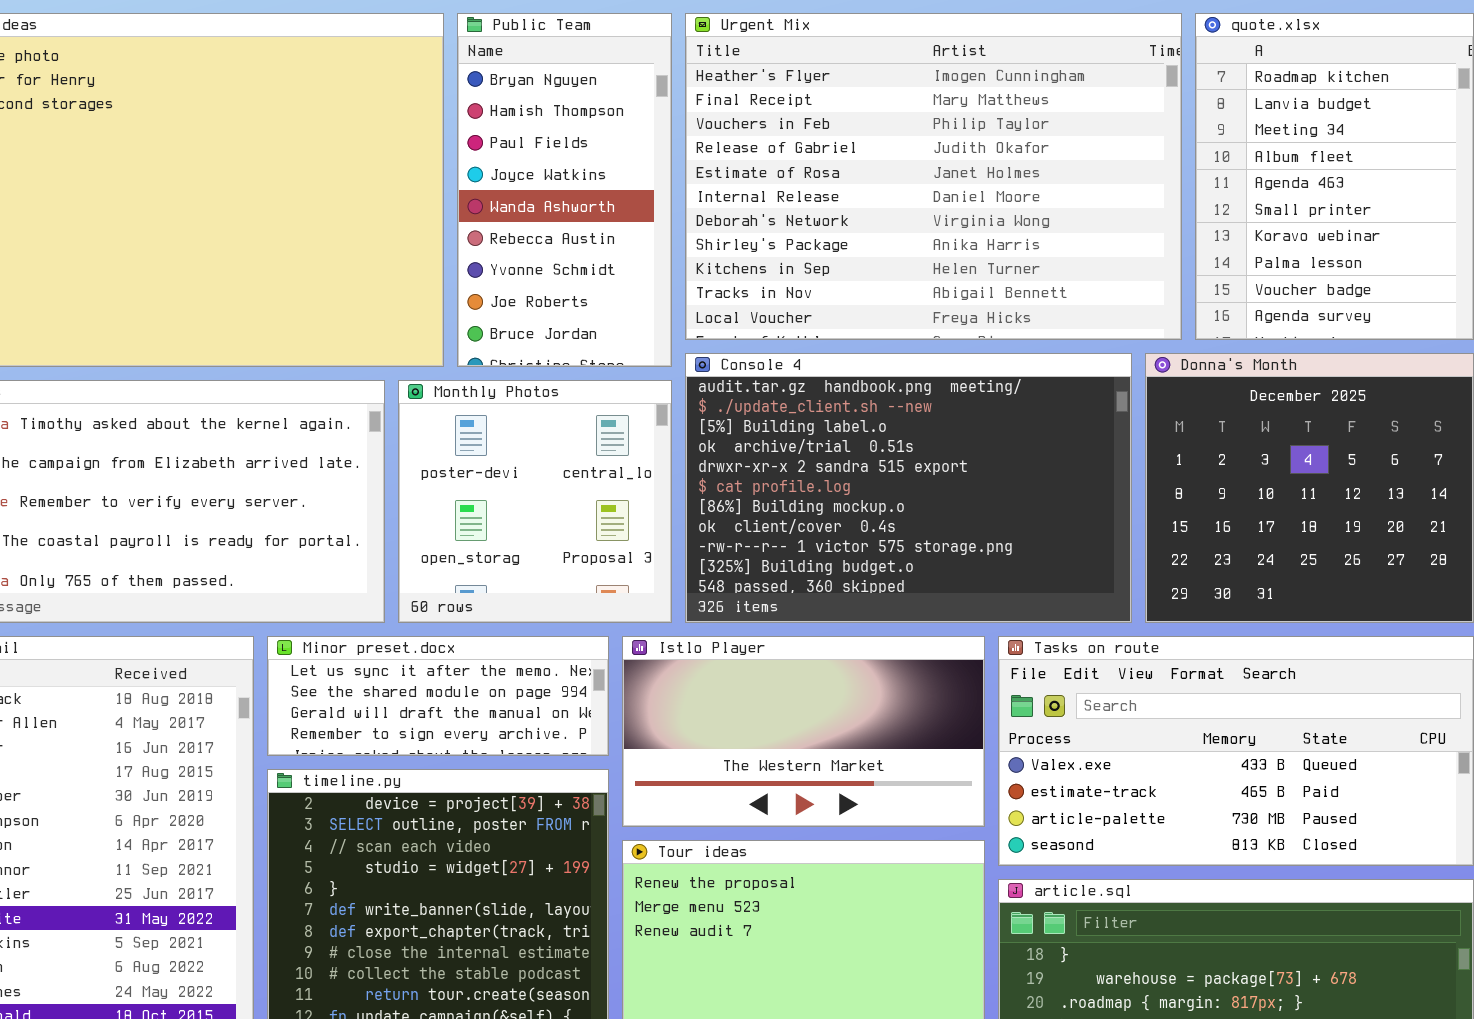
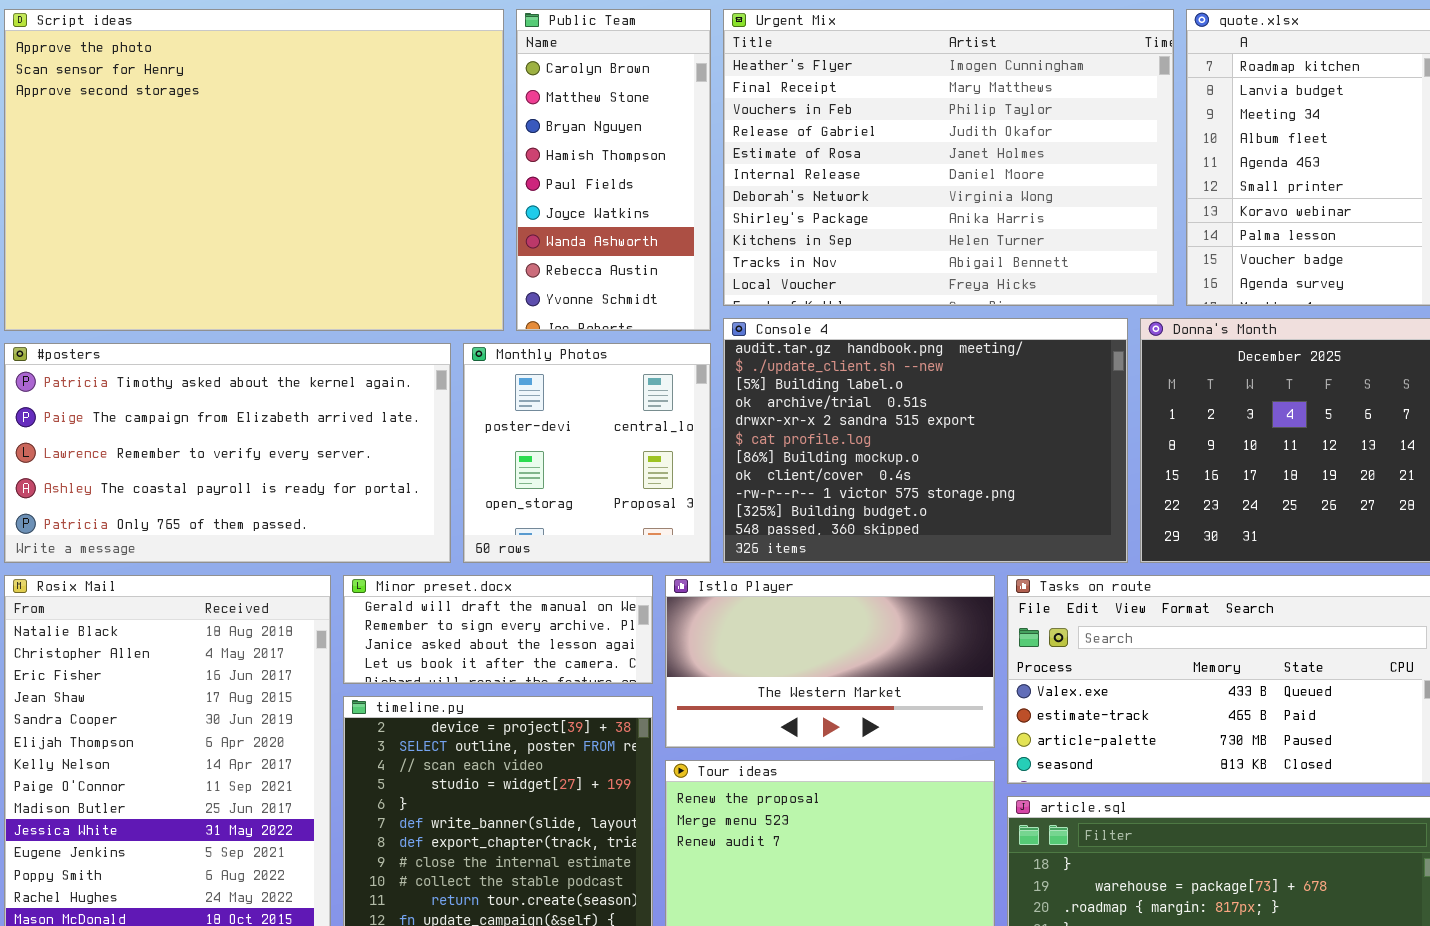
Public Team: [457,13,672,367] -> [516,9,711,331], scrolled up 2 rows
Minor preset.docx: [267,636,609,756] -> [343,575,653,684], scrolled down 2 rows

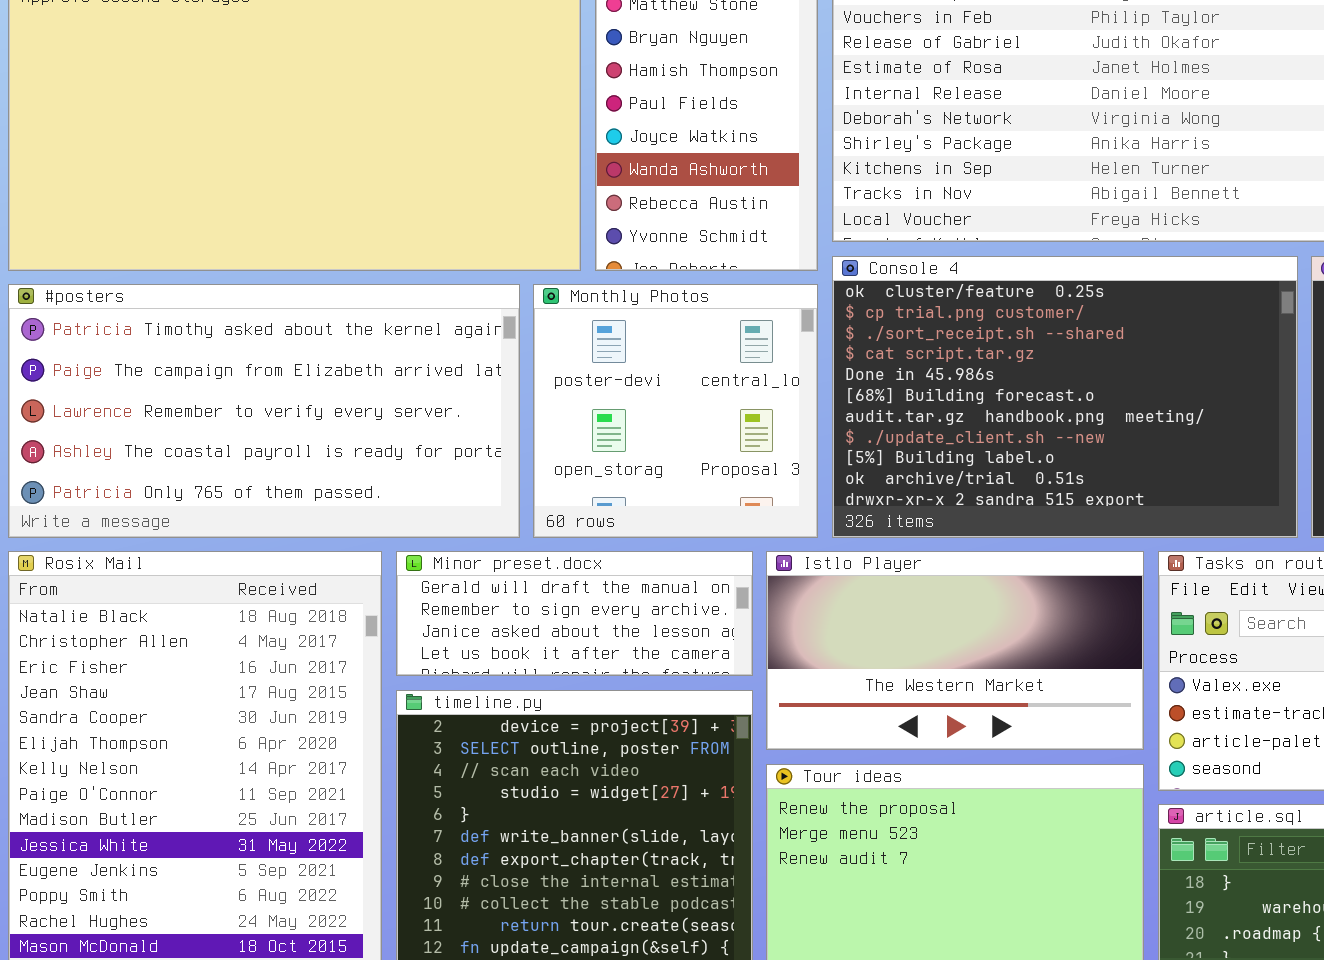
Console 4: [723,318,1128,563] -> [832,256,1298,538], scrolled up 6 rows

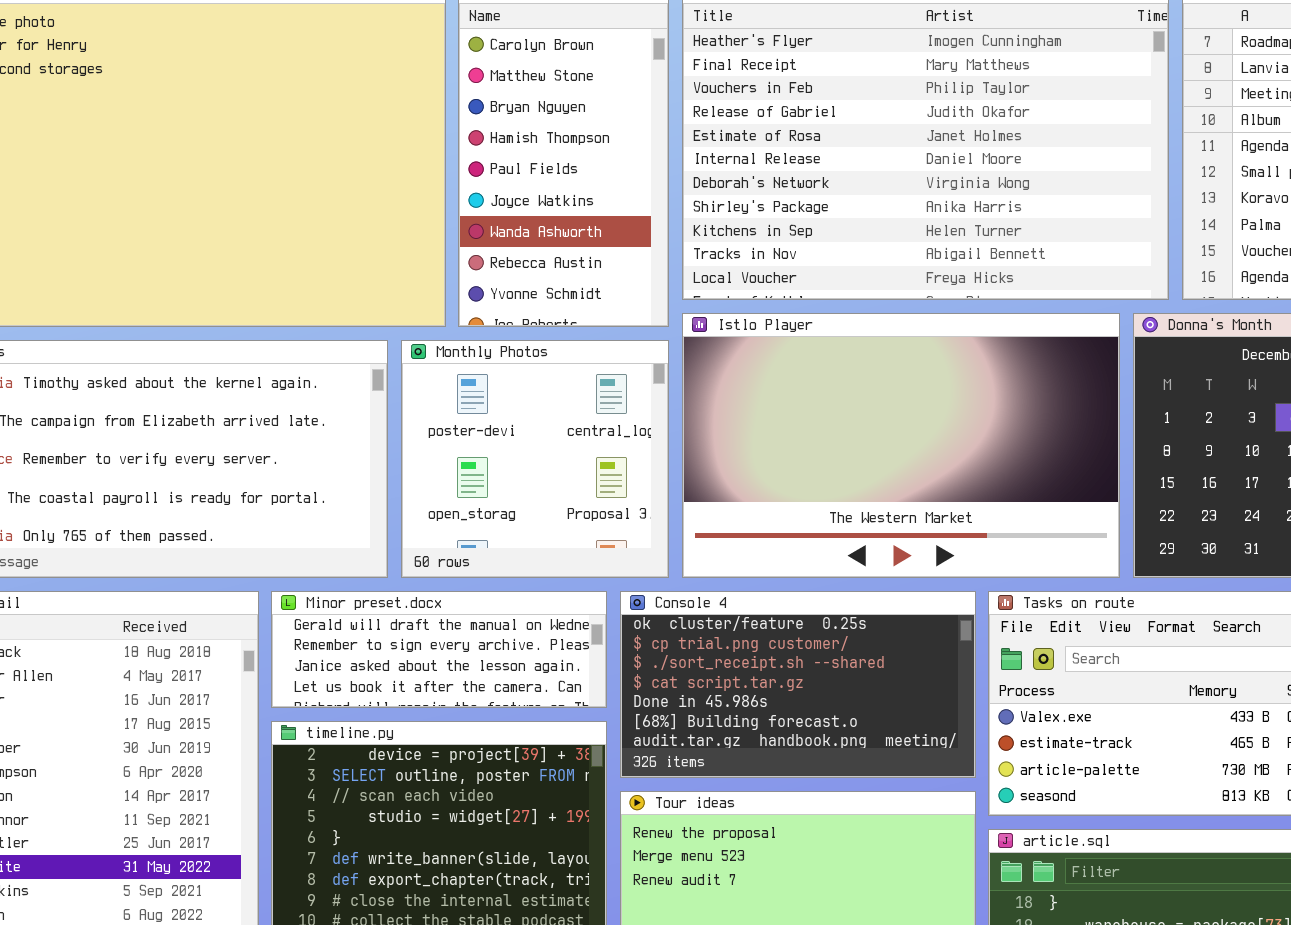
Console 4: [832,256,1298,538] -> [620,591,976,778], moved, resized
Istlo Player: [766,551,1144,750] -> [682,313,1120,578], moved, resized

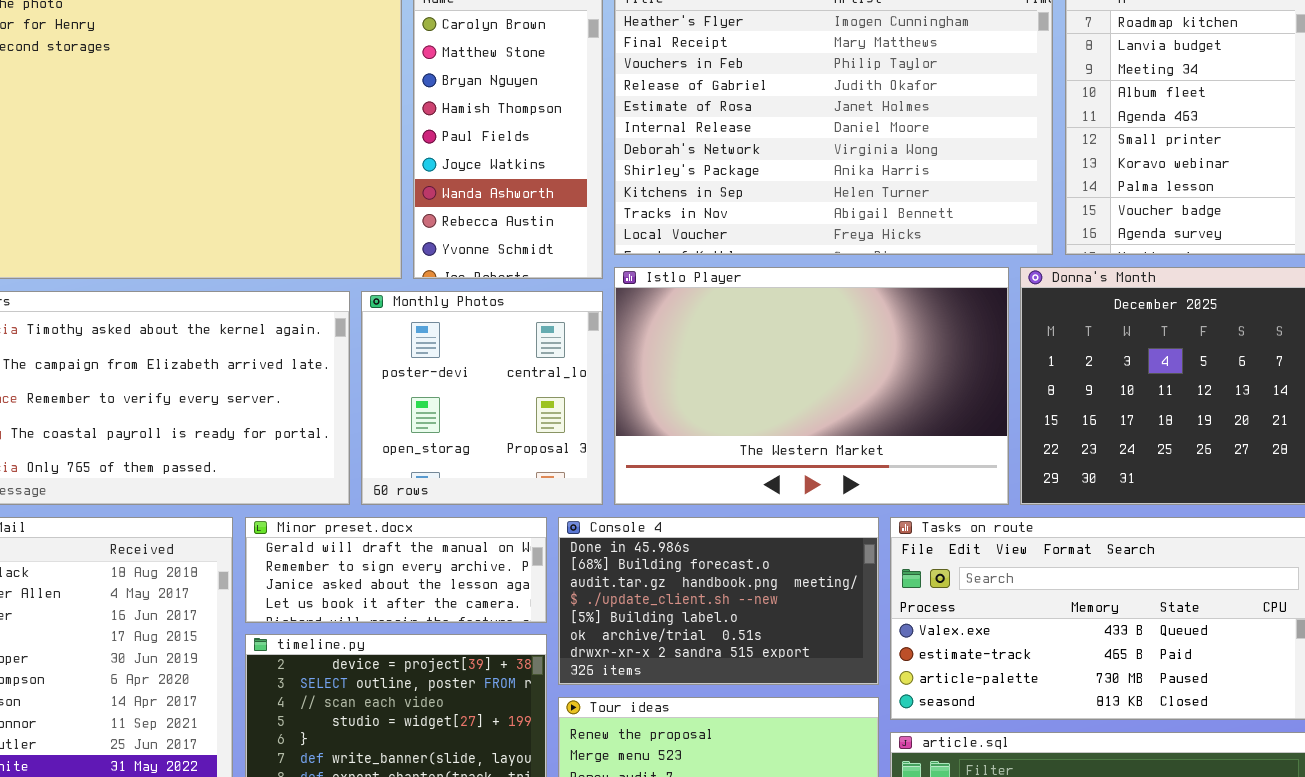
Console 4: [620,591,976,778] -> [558,517,879,685], scrolled down 4 rows

